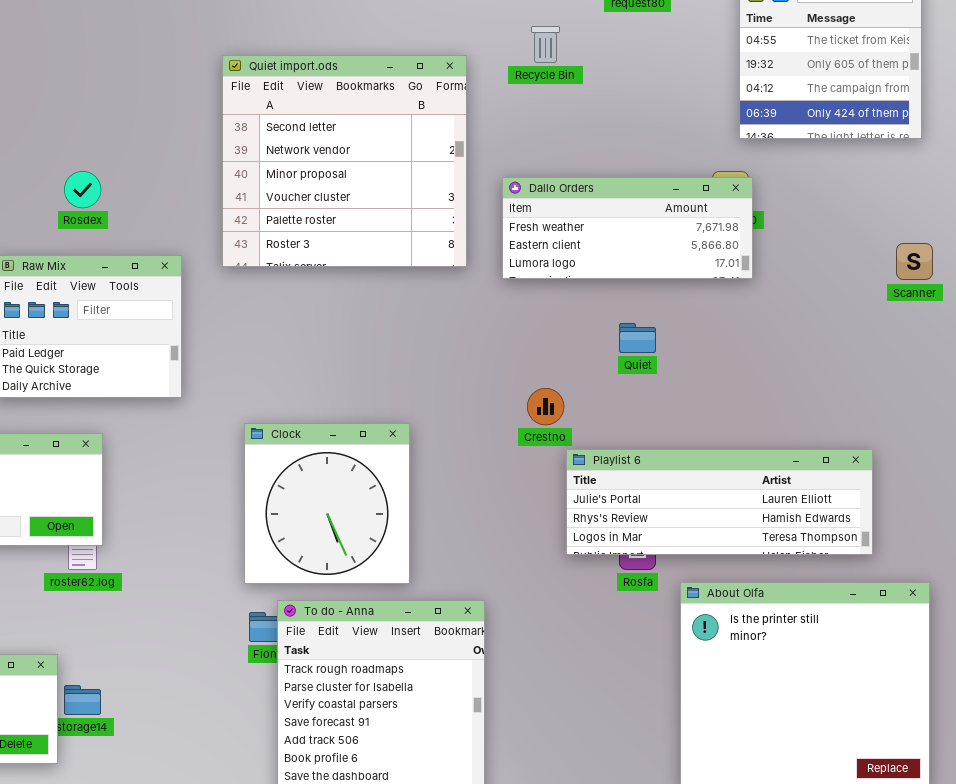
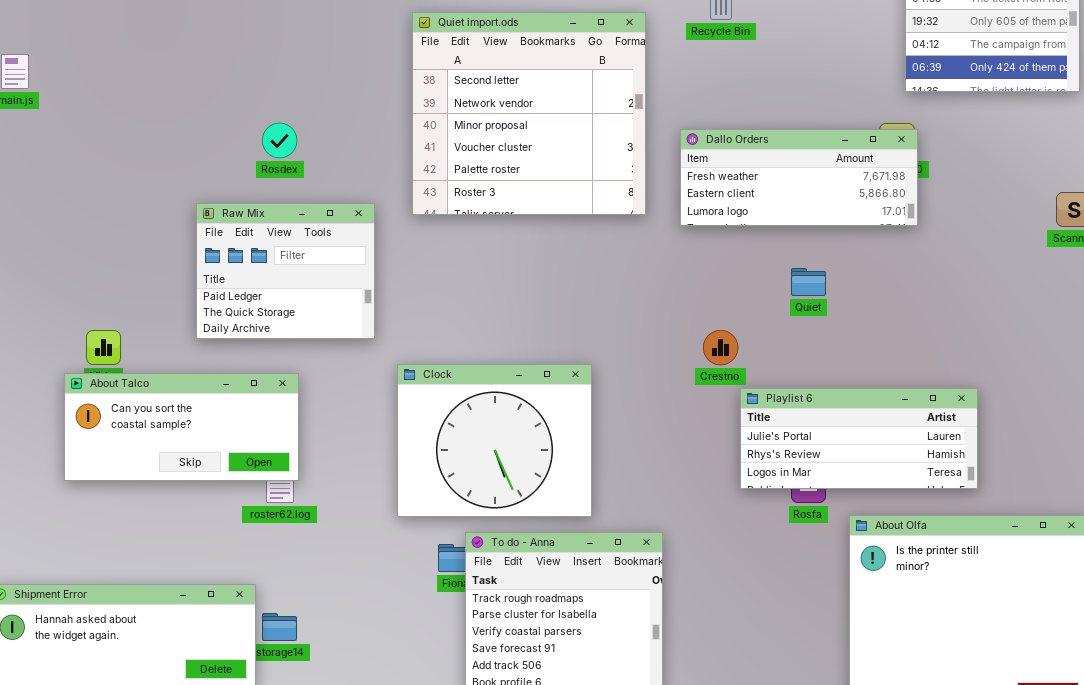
Clock: [244,423,410,584] -> [397,364,592,517], resized
Playlist 6: [566,449,873,555] -> [740,388,978,489], resized

